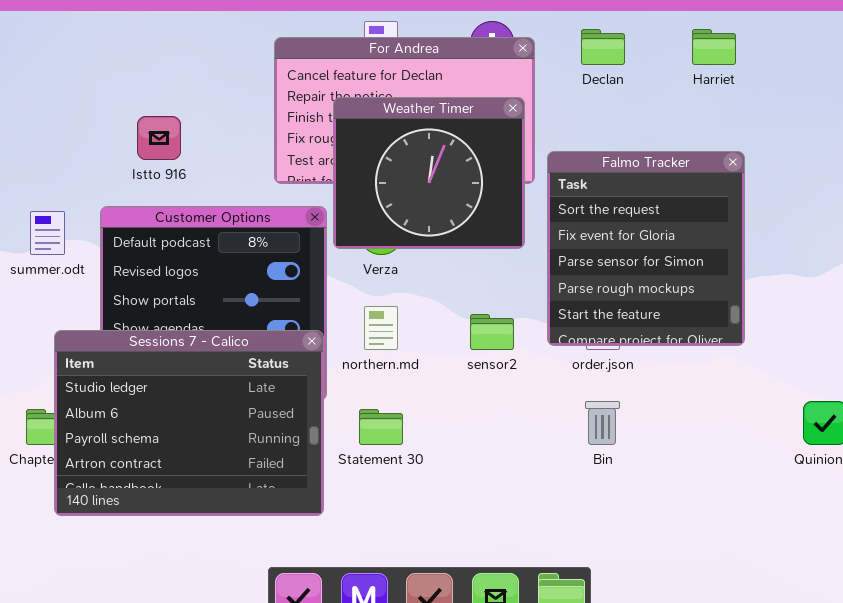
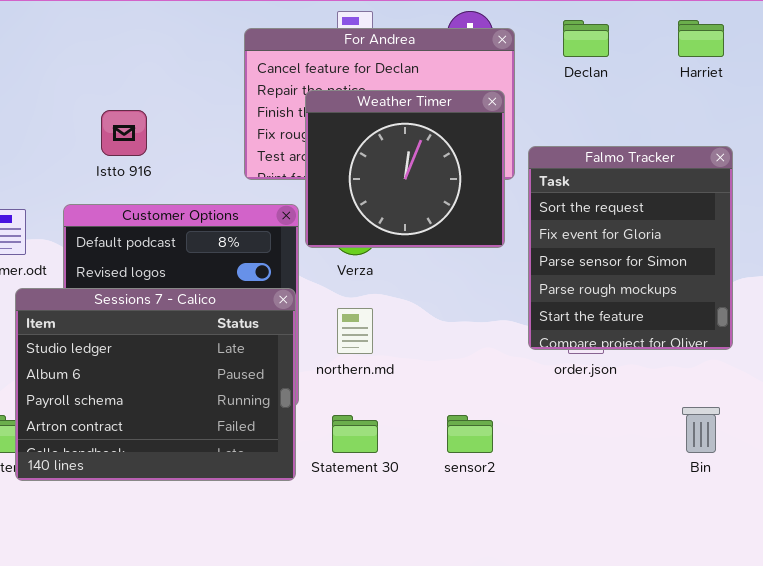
sensor2: [470,314,514,350] -> [447,415,493,453], moved
Sessions 7 - Calico: [54,330,324,516] -> [15,288,296,481], moved
Bin: [585,401,620,445] -> [682,407,720,453], moved

